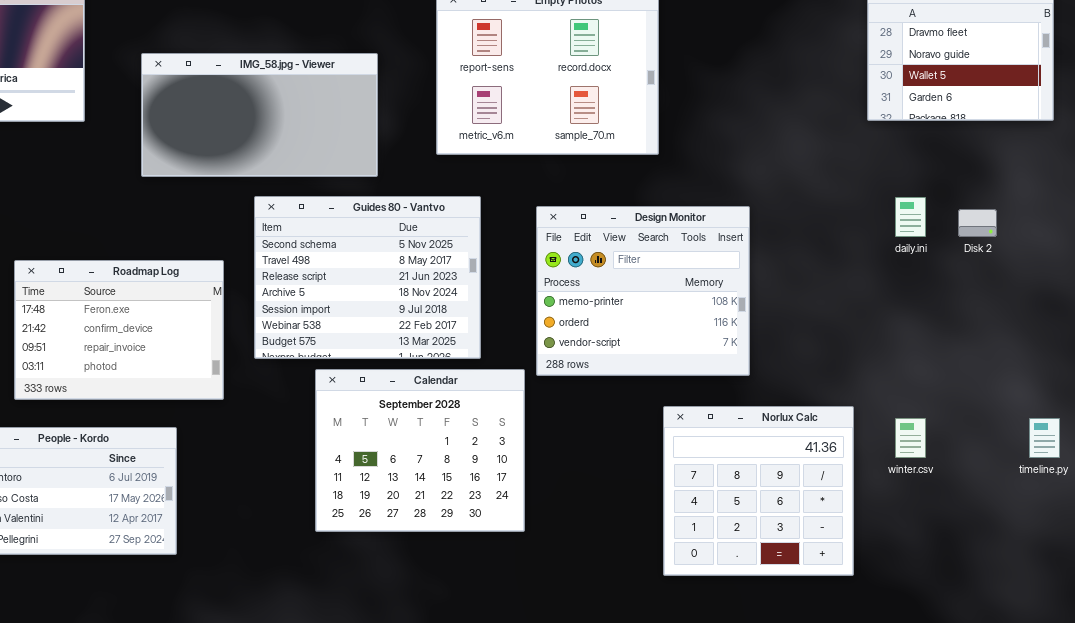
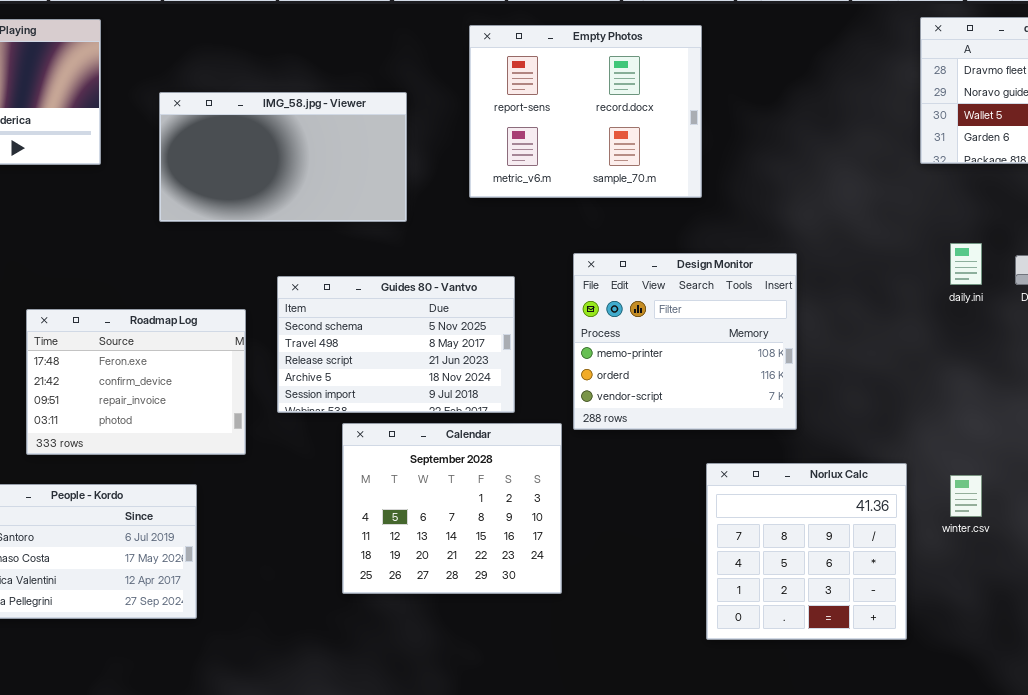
Guides 80 - Vantvo: [254,196,481,359] -> [277,276,515,413], resized

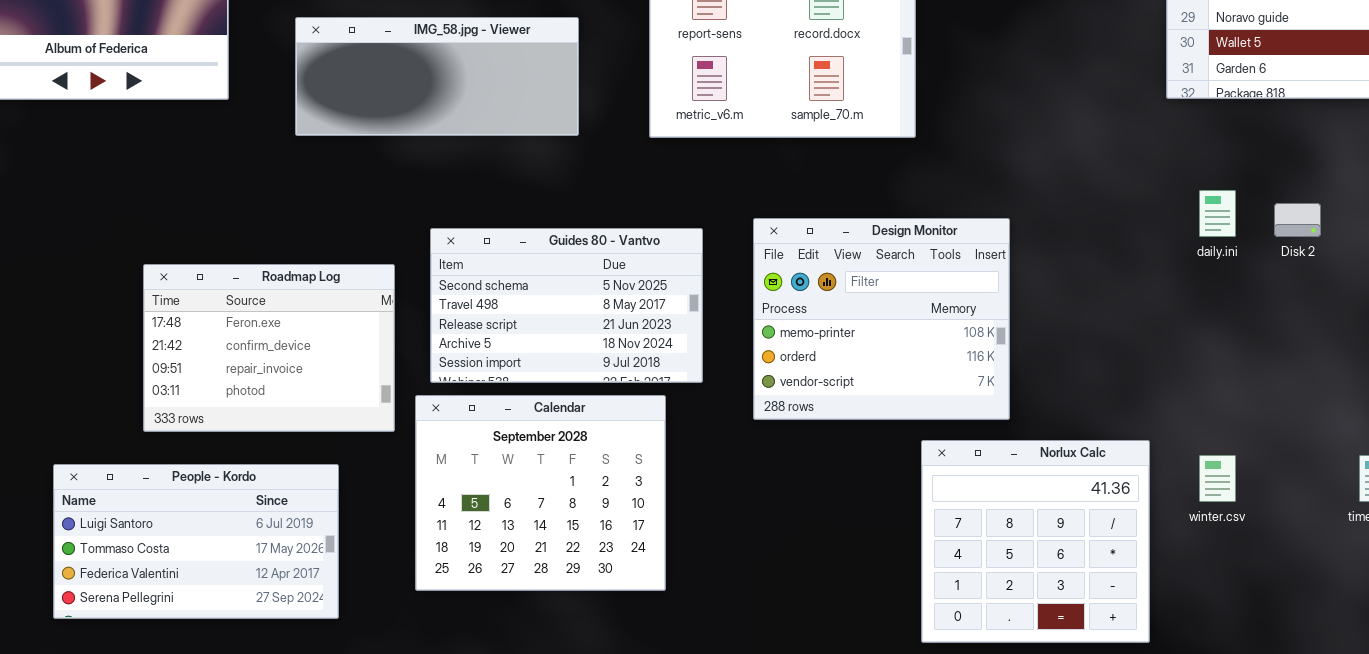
IMG_58.jpg - Viewer: [159,92,407,222] -> [295,17,579,136], resized
Design Monitor: [573,253,797,430] -> [753,218,1010,420], moved
Calendar: [342,423,562,594] -> [415,395,666,591], moved

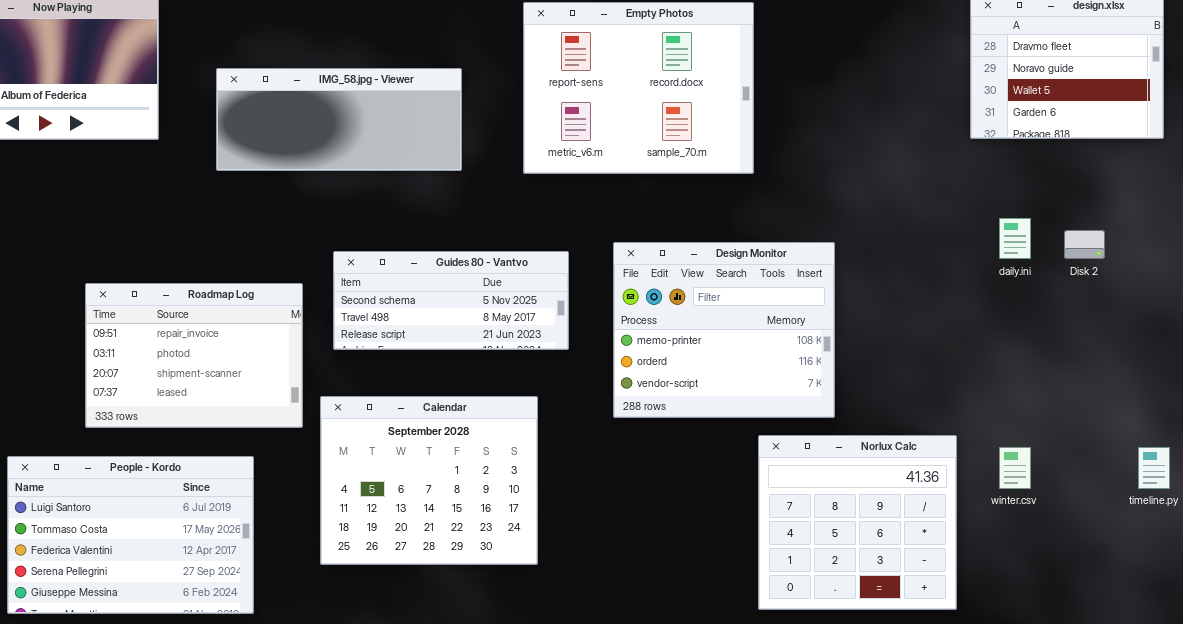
Guides 80 - Vantvo: [430,228,703,383] -> [333,251,569,350], resized
Roadmap Log: [143,264,395,432] -> [85,283,303,428], scrolled down 2 rows
People - Kordo: [53,464,339,619] -> [7,456,254,614], resized

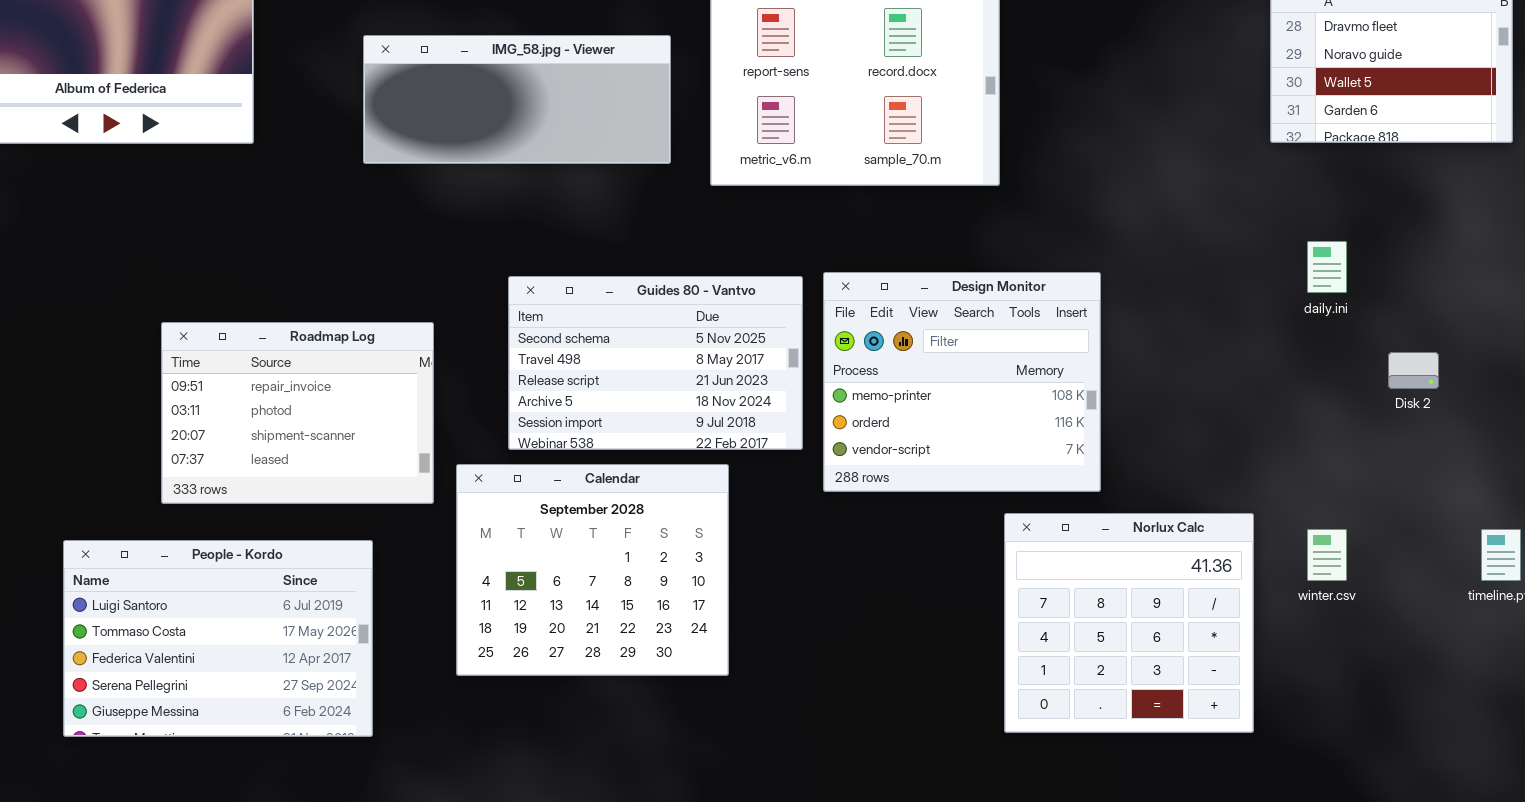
IMG_58.jpg - Viewer: [216,68,462,171] -> [363,35,671,164], moved
Disk 2: [1064,230,1105,259] -> [1388,352,1439,389], moved
Guides 80 - Vantvo: [333,251,569,350] -> [508,276,803,450], moved, resized

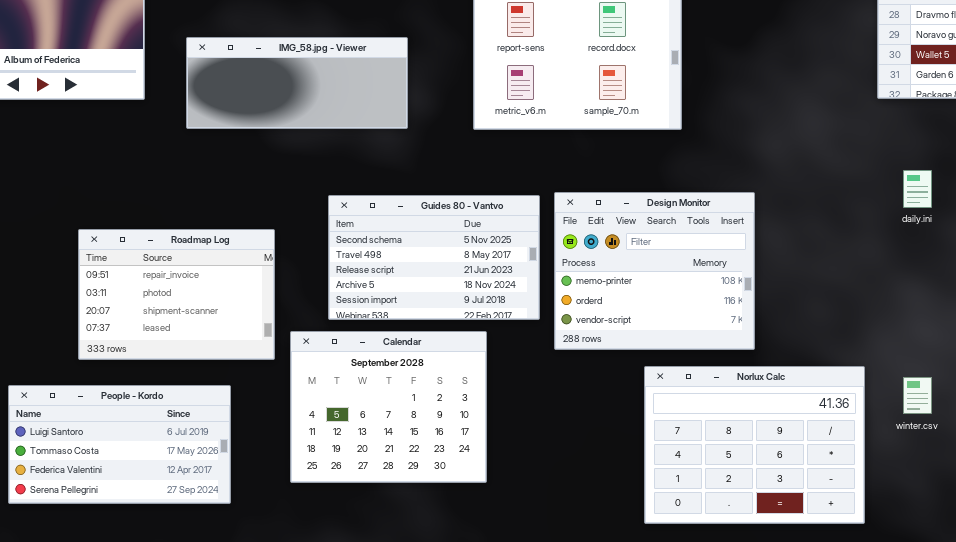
IMG_58.jpg - Viewer: [363,35,671,164] -> [186,37,408,129], moved
Norlux Calc: [1004,513,1254,733] -> [644,366,865,524], resized
People - Kordo: [63,540,373,737] -> [8,385,231,504], resized

